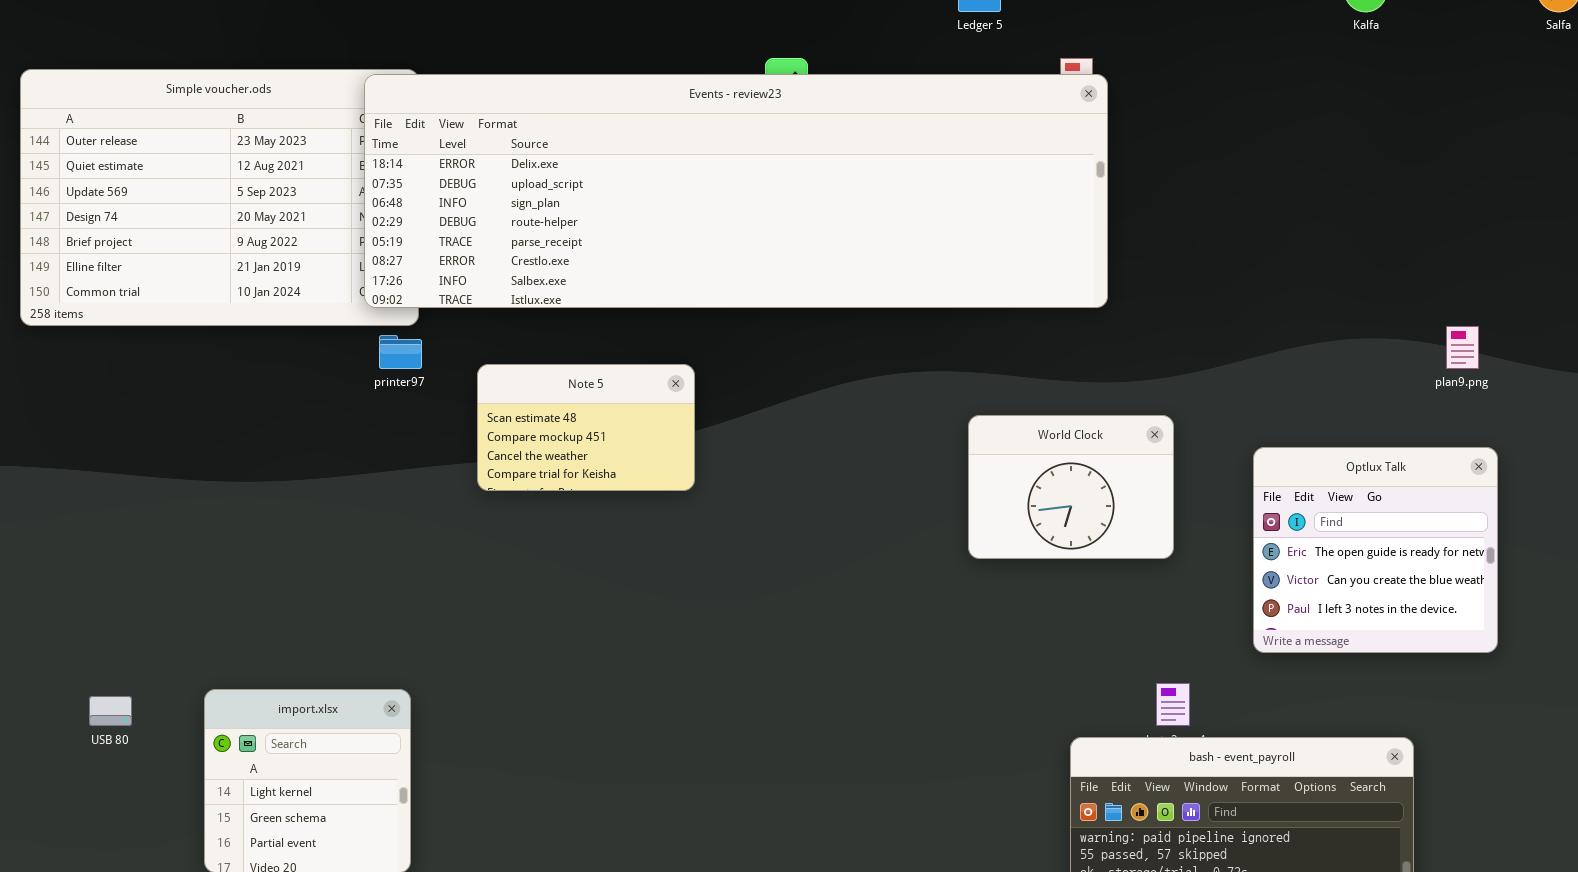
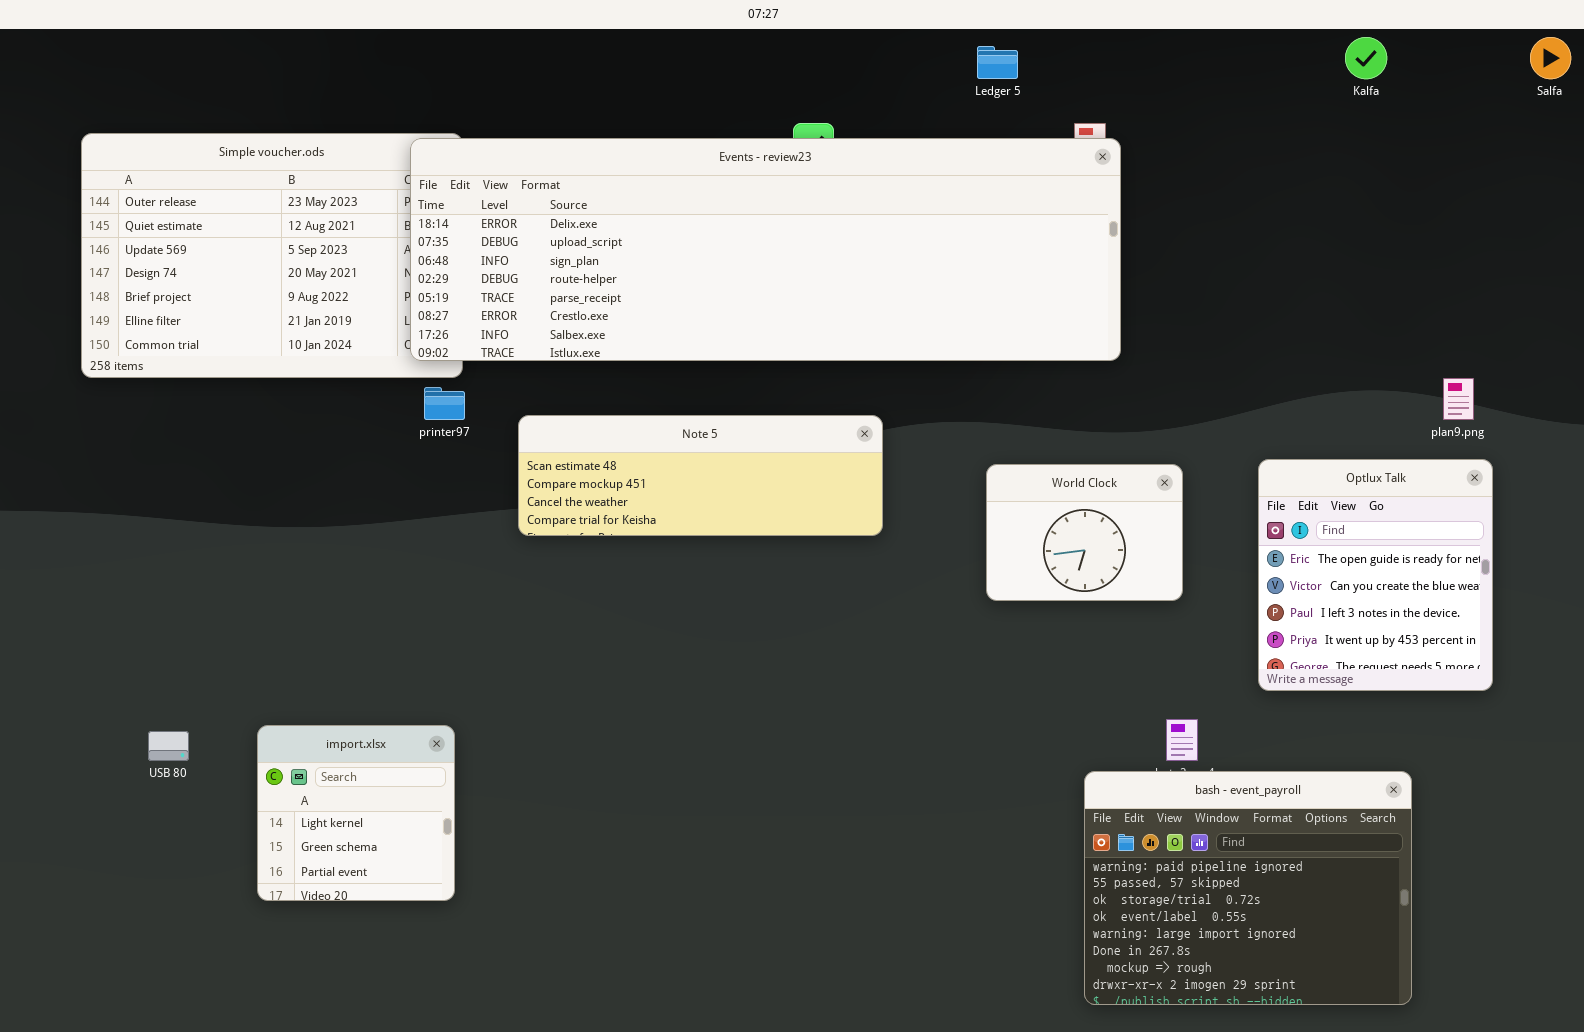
Note 5: [477,364,695,491] -> [518,415,883,536], resized
Optlux Talk: [1253,447,1498,653] -> [1258,459,1493,691], resized

